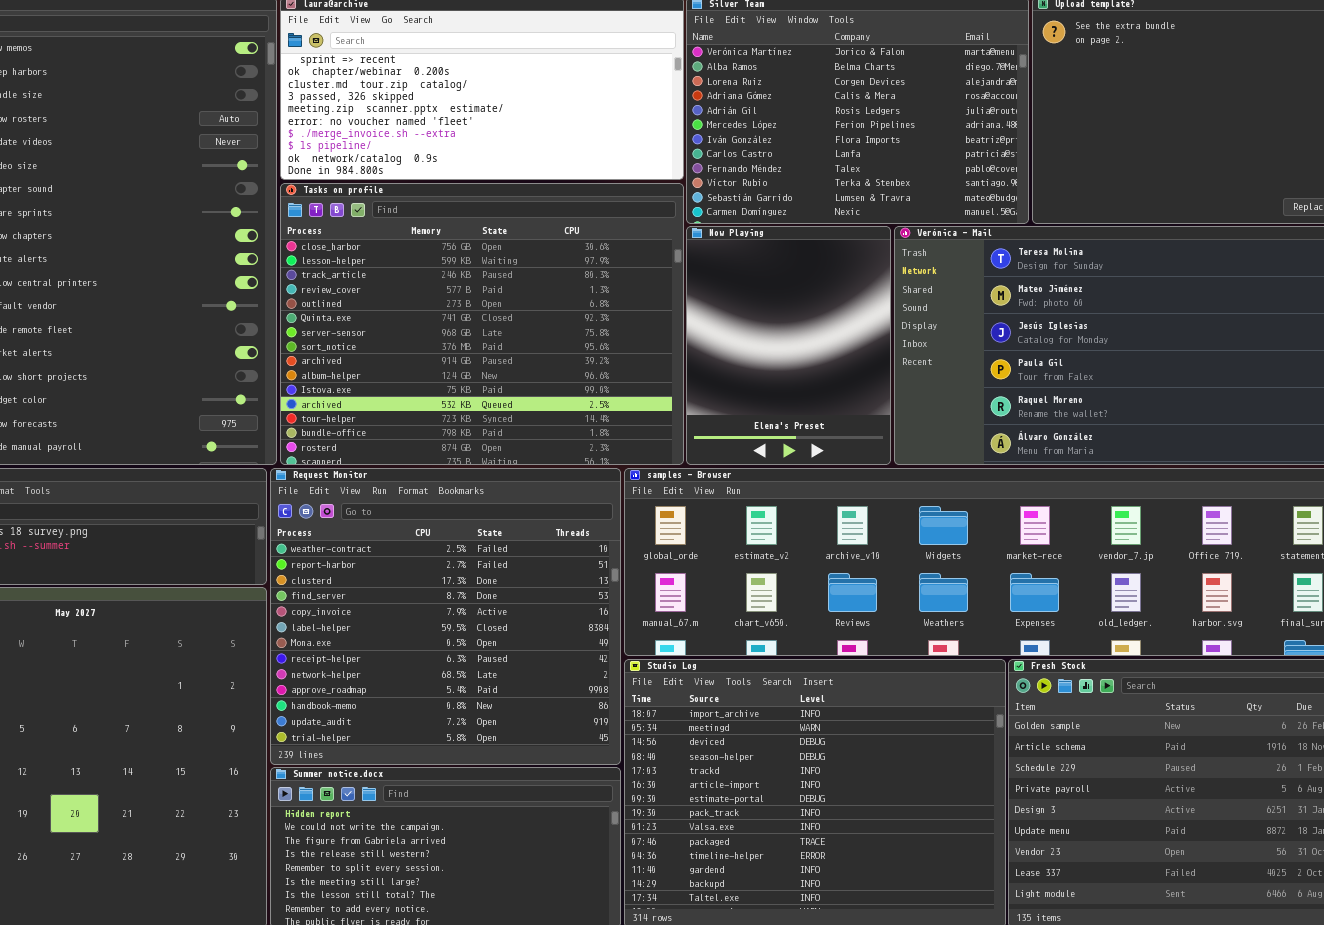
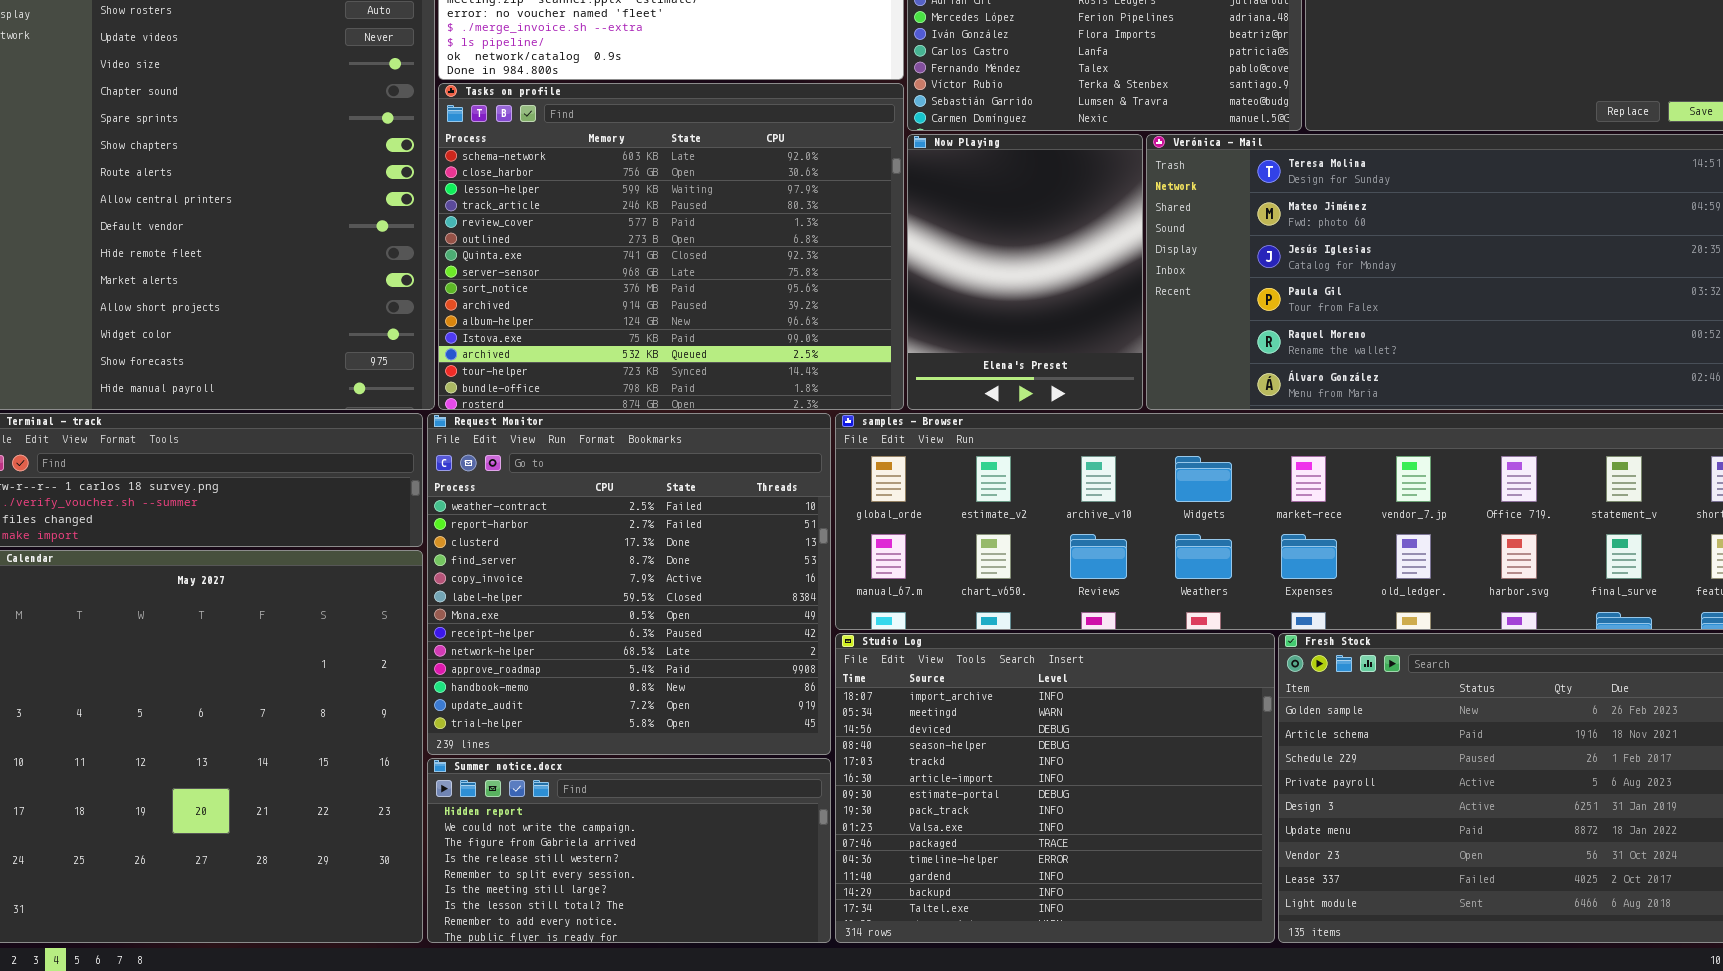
Tasks on profile: [280,183,684,465] -> [438,83,904,410], scrolled up 1 row

